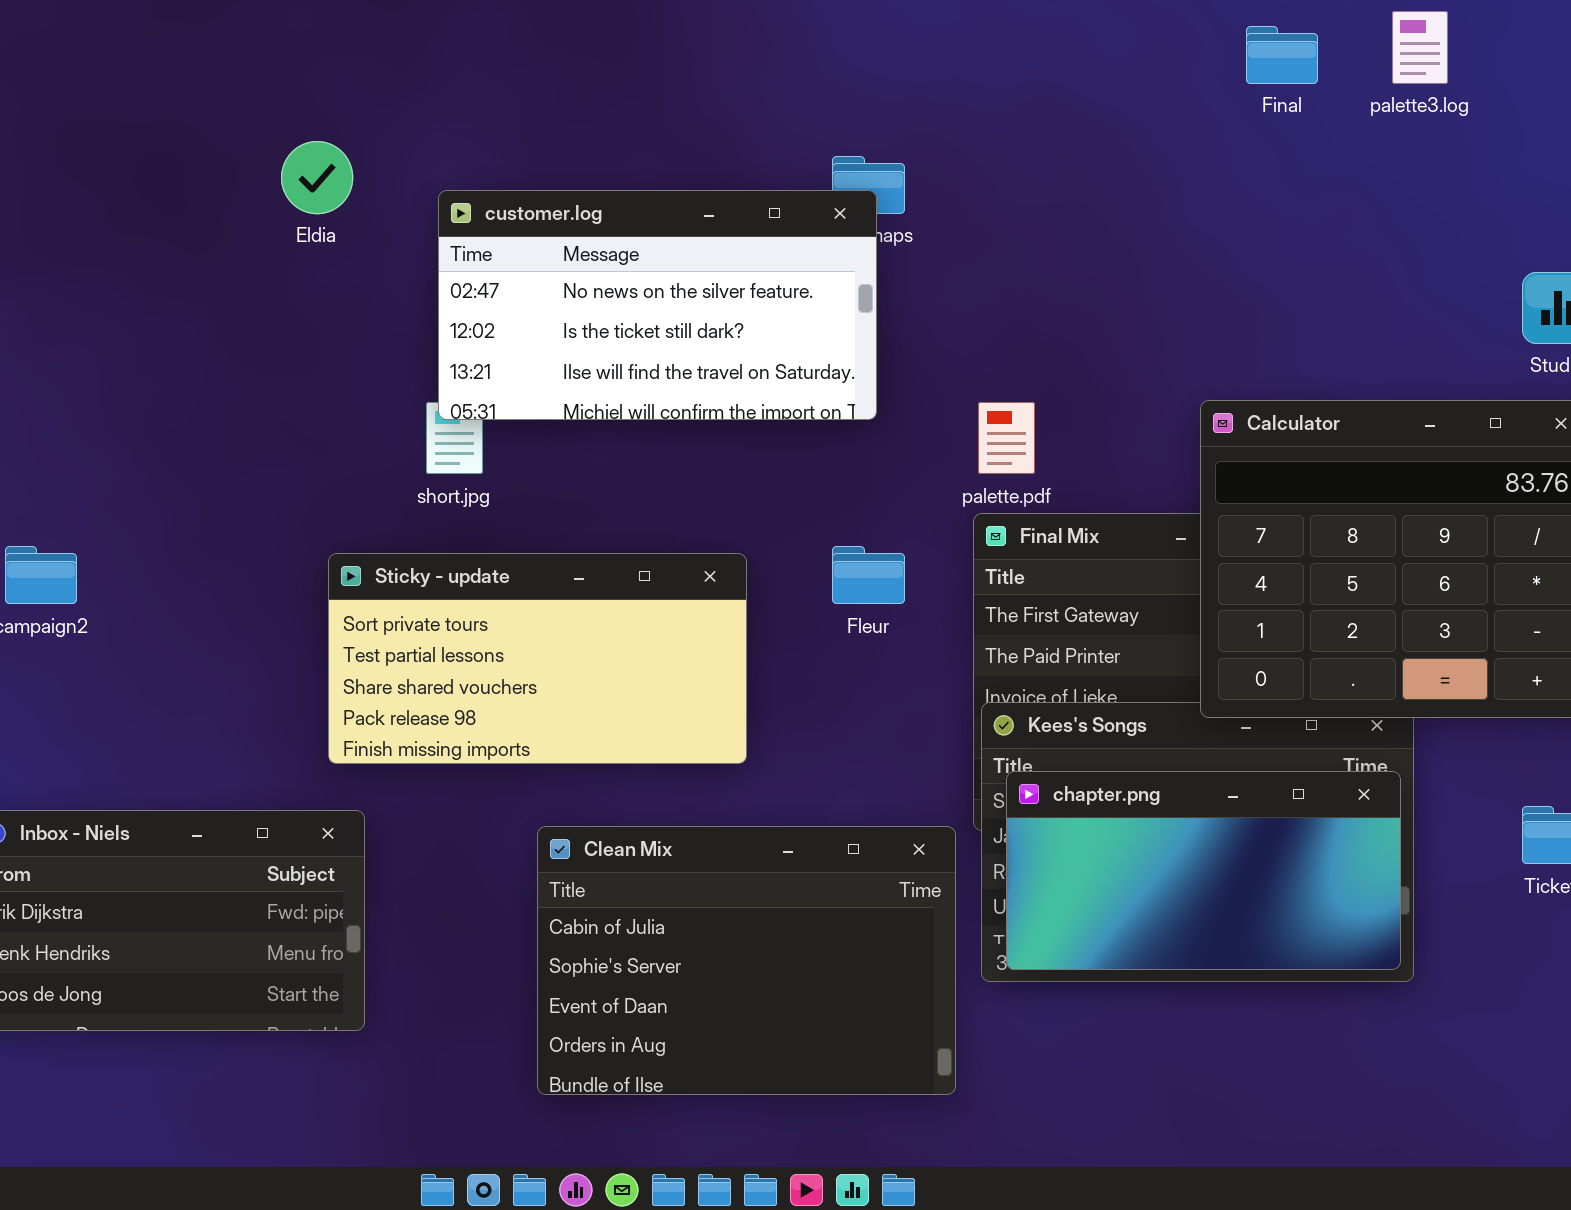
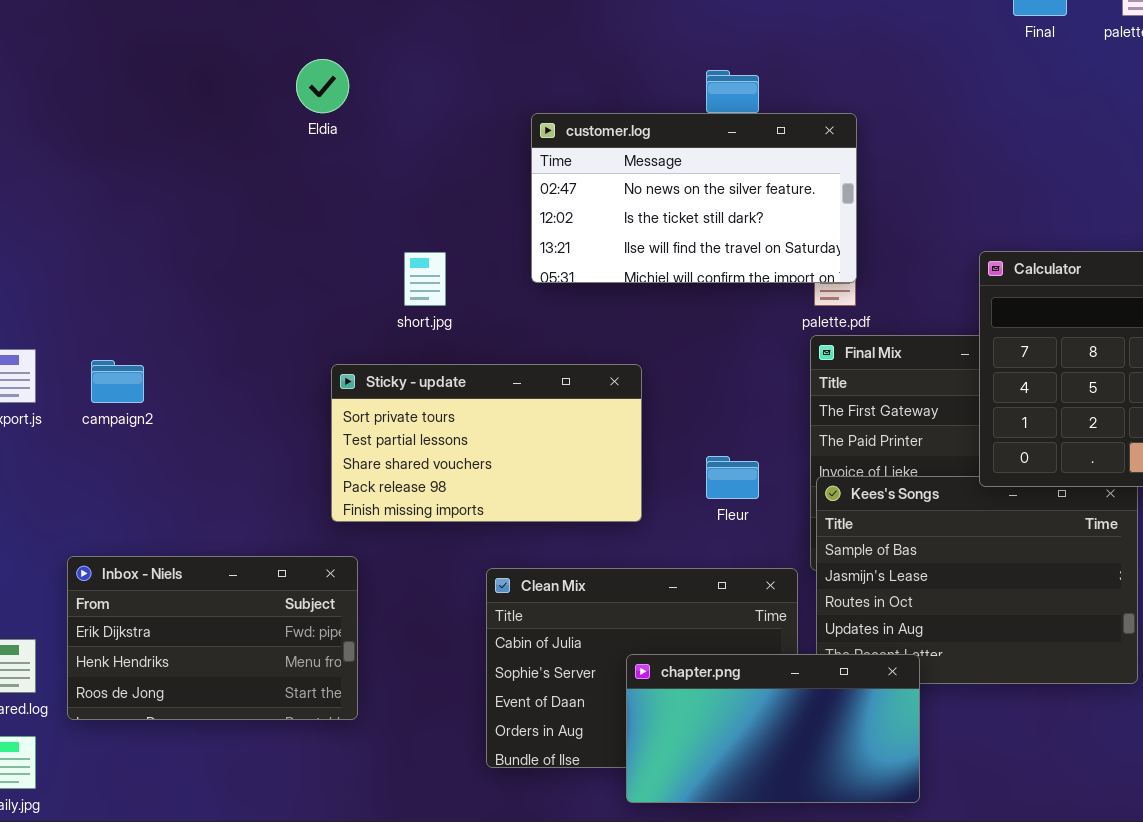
customer.log: [438,190,877,420] -> [531,113,857,283], moved
Fleur: [832,546,905,604] -> [706,456,759,499], moved
chapter.png: [1006,771,1401,970] -> [626,654,920,803], moved

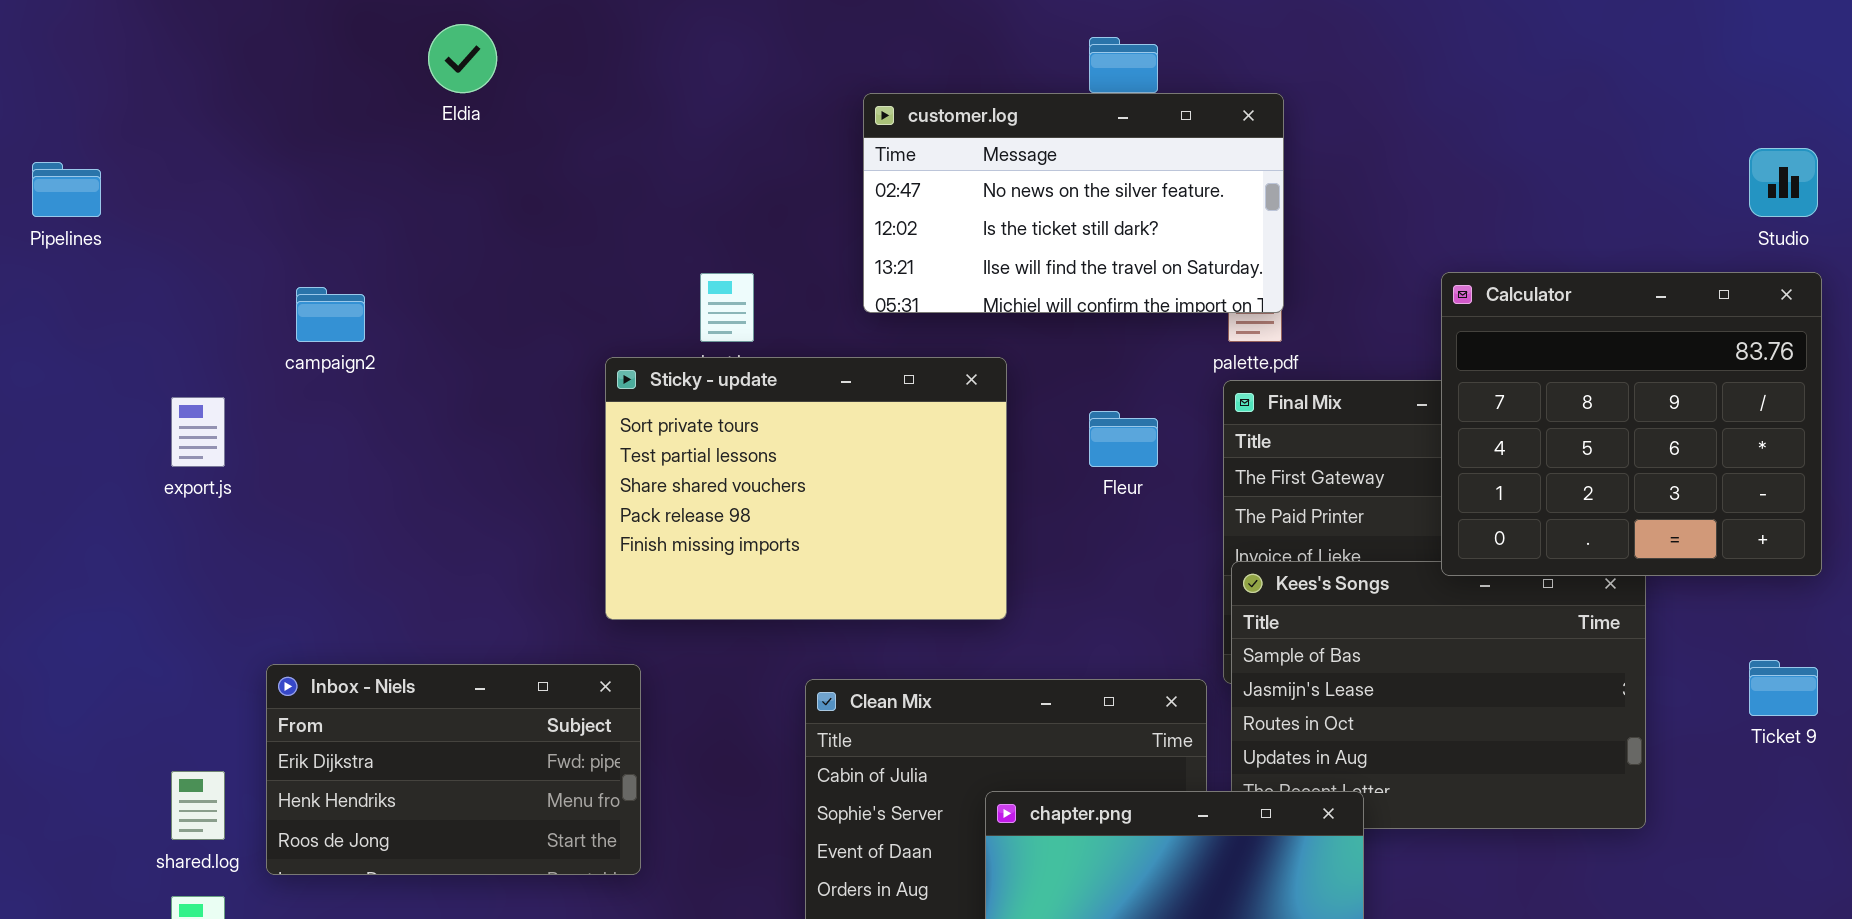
Eldia: [296,59,349,113] -> [428,24,497,93], moved
campaign2: [91,360,144,403] -> [296,287,365,342], moved
Sticky - update: [331,364,642,522] -> [605,357,1007,620], resized
Fleur: [706,456,759,499] -> [1089,411,1158,467], moved

